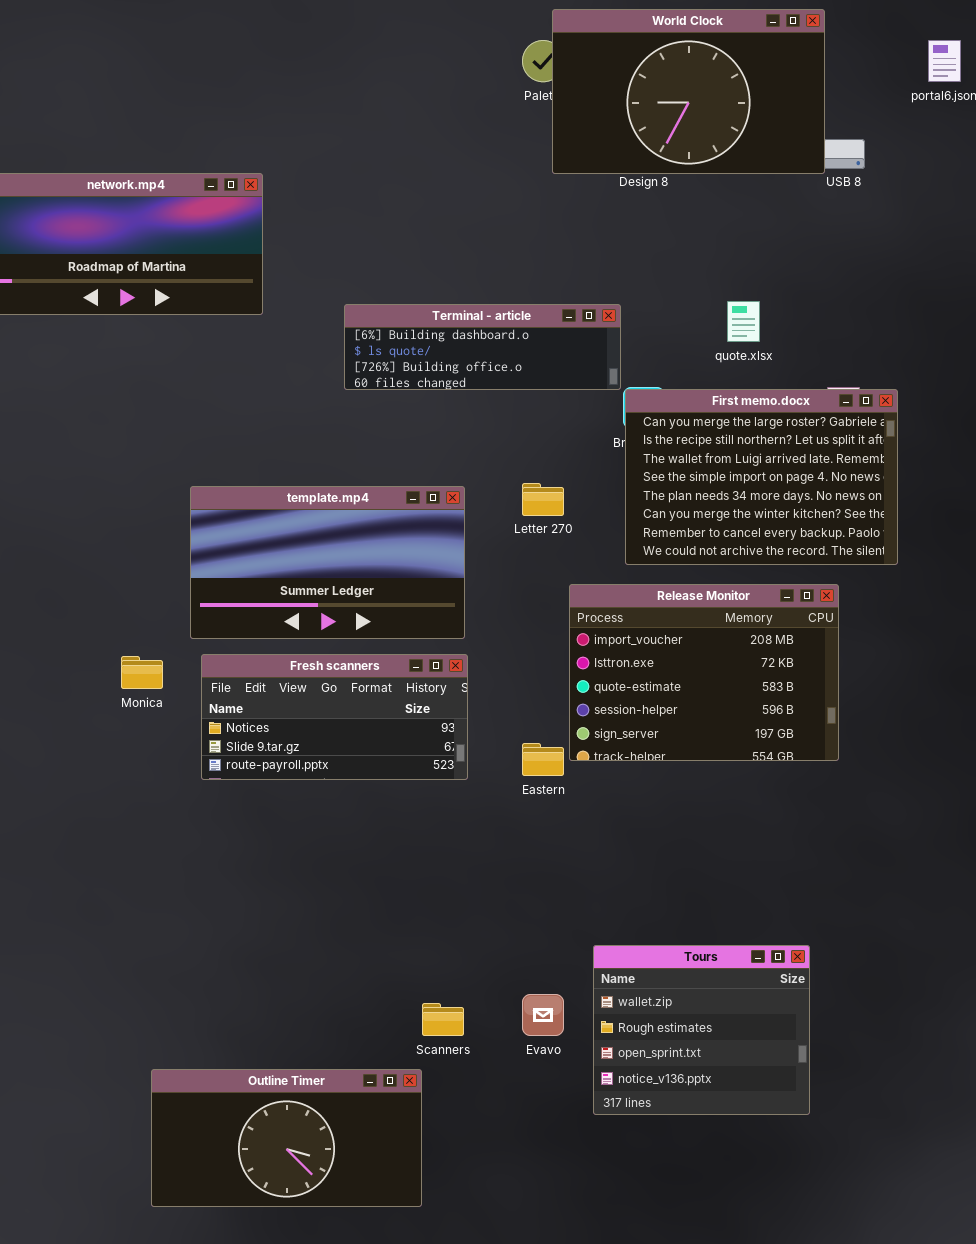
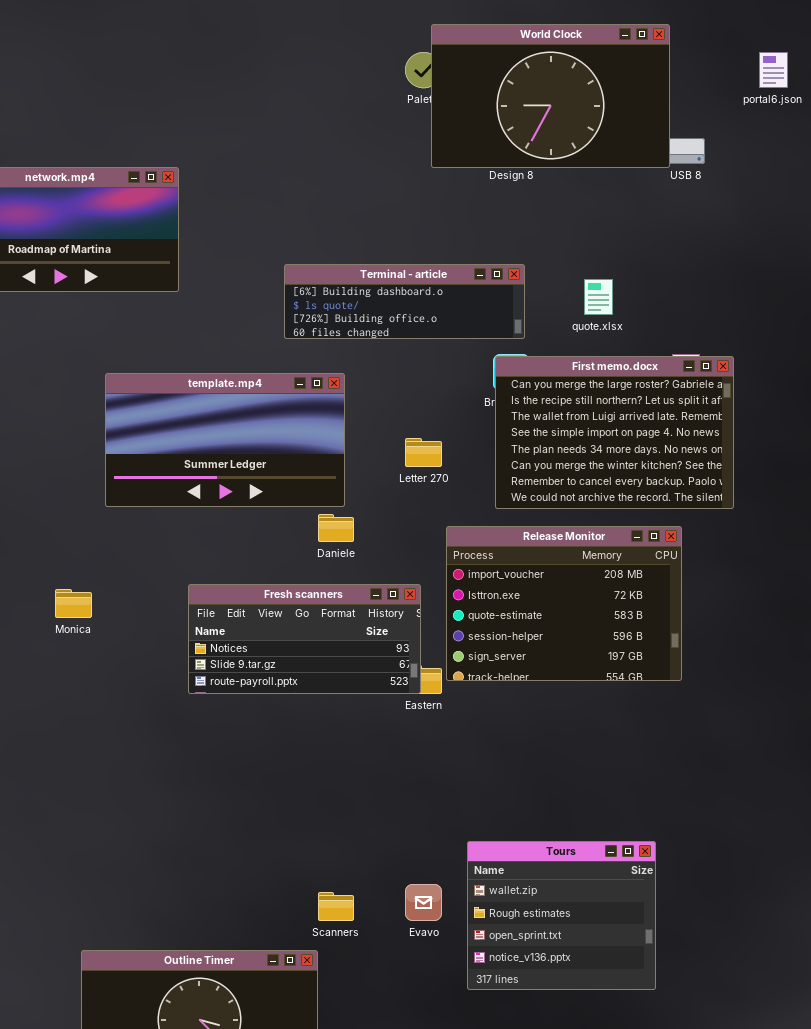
Terminal - article: [344,304,621,390] -> [284,264,525,339], moved
template.mp4: [190,486,465,639] -> [105,373,345,507], moved
Fresh scanners: [201,654,468,780] -> [188,584,421,694], moved

